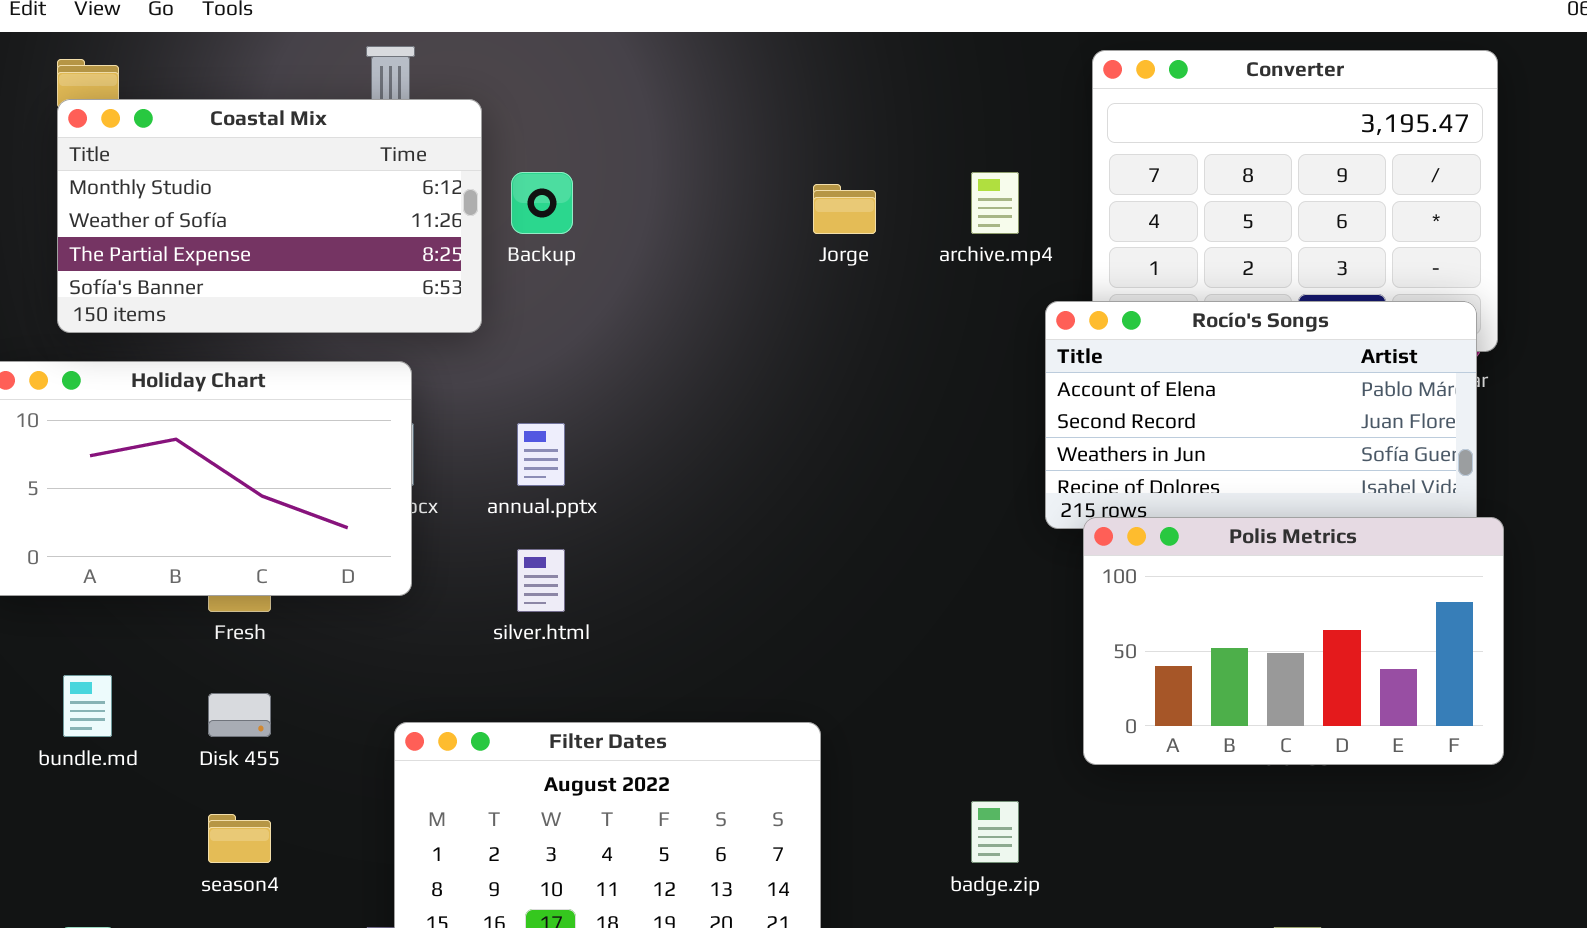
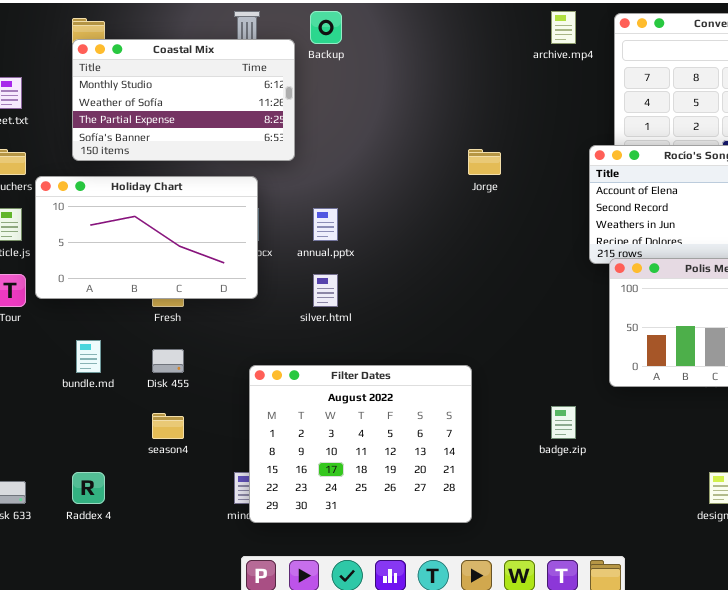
Backup: [511,172,573,234] -> [310,11,342,44], moved
archive.mp4: [971,172,1019,234] -> [551,11,576,44], moved
Jorge: [813,184,876,234] -> [468,149,501,175], moved

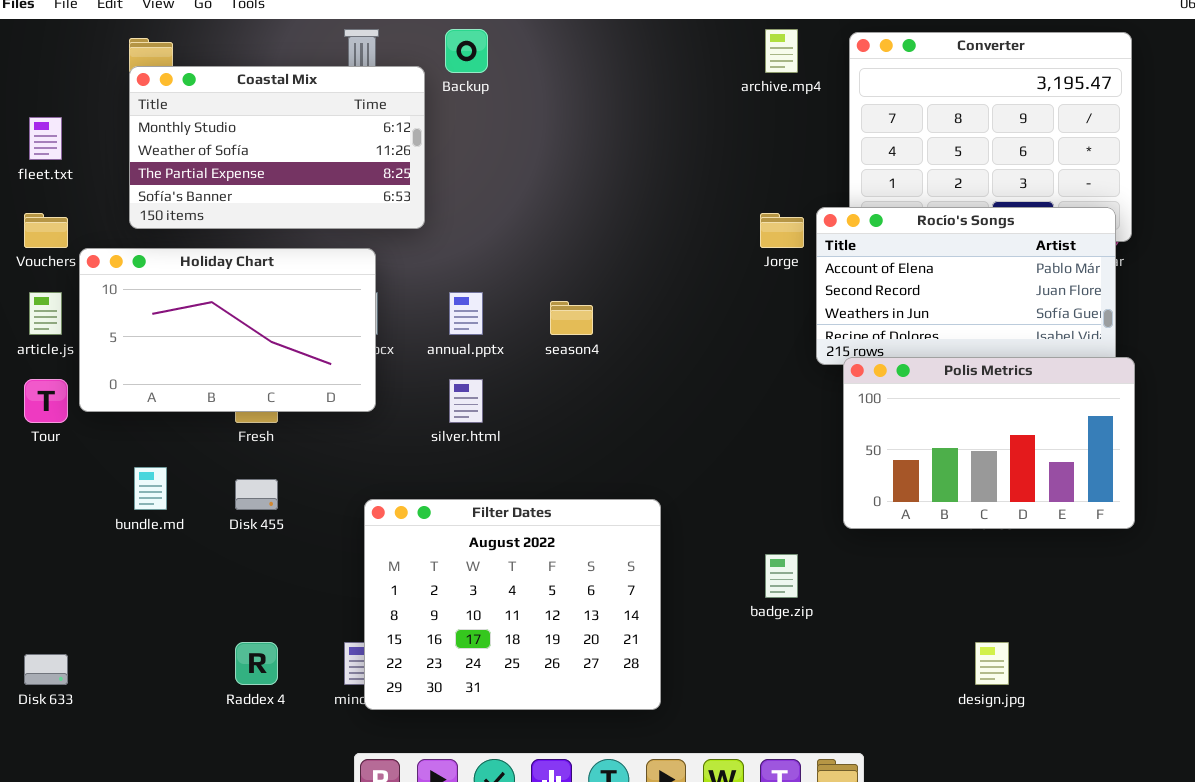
Jorge: [468,149,501,175] -> [760,213,804,248], moved
season4: [152,413,184,439] -> [550,301,593,335], moved
Raddex 4: [72,472,105,504] -> [235,642,278,685], moved

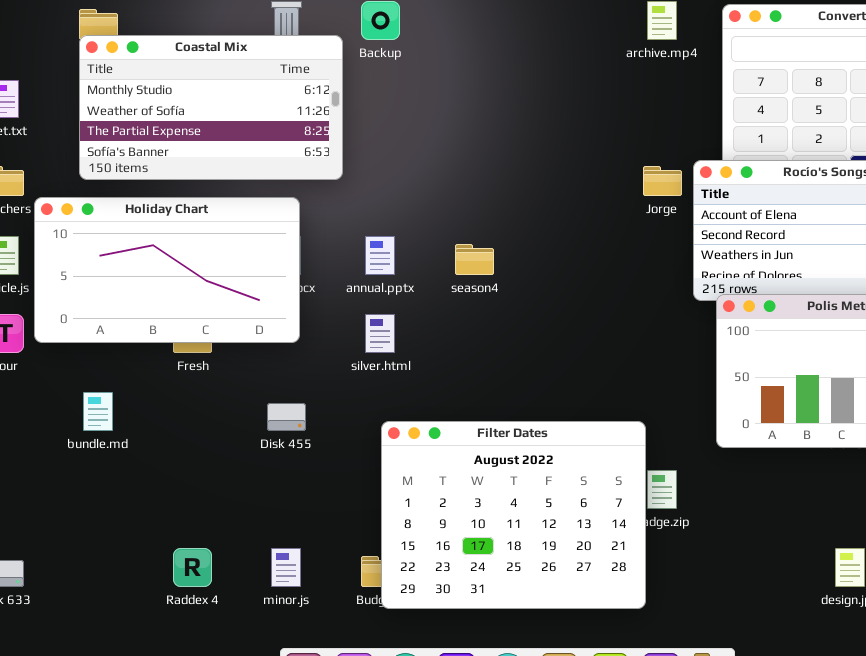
Disk 455: [235,479,278,510] -> [267,403,306,431], moved
Filter Dates: [364,499,661,710] -> [381,421,646,609], moved

